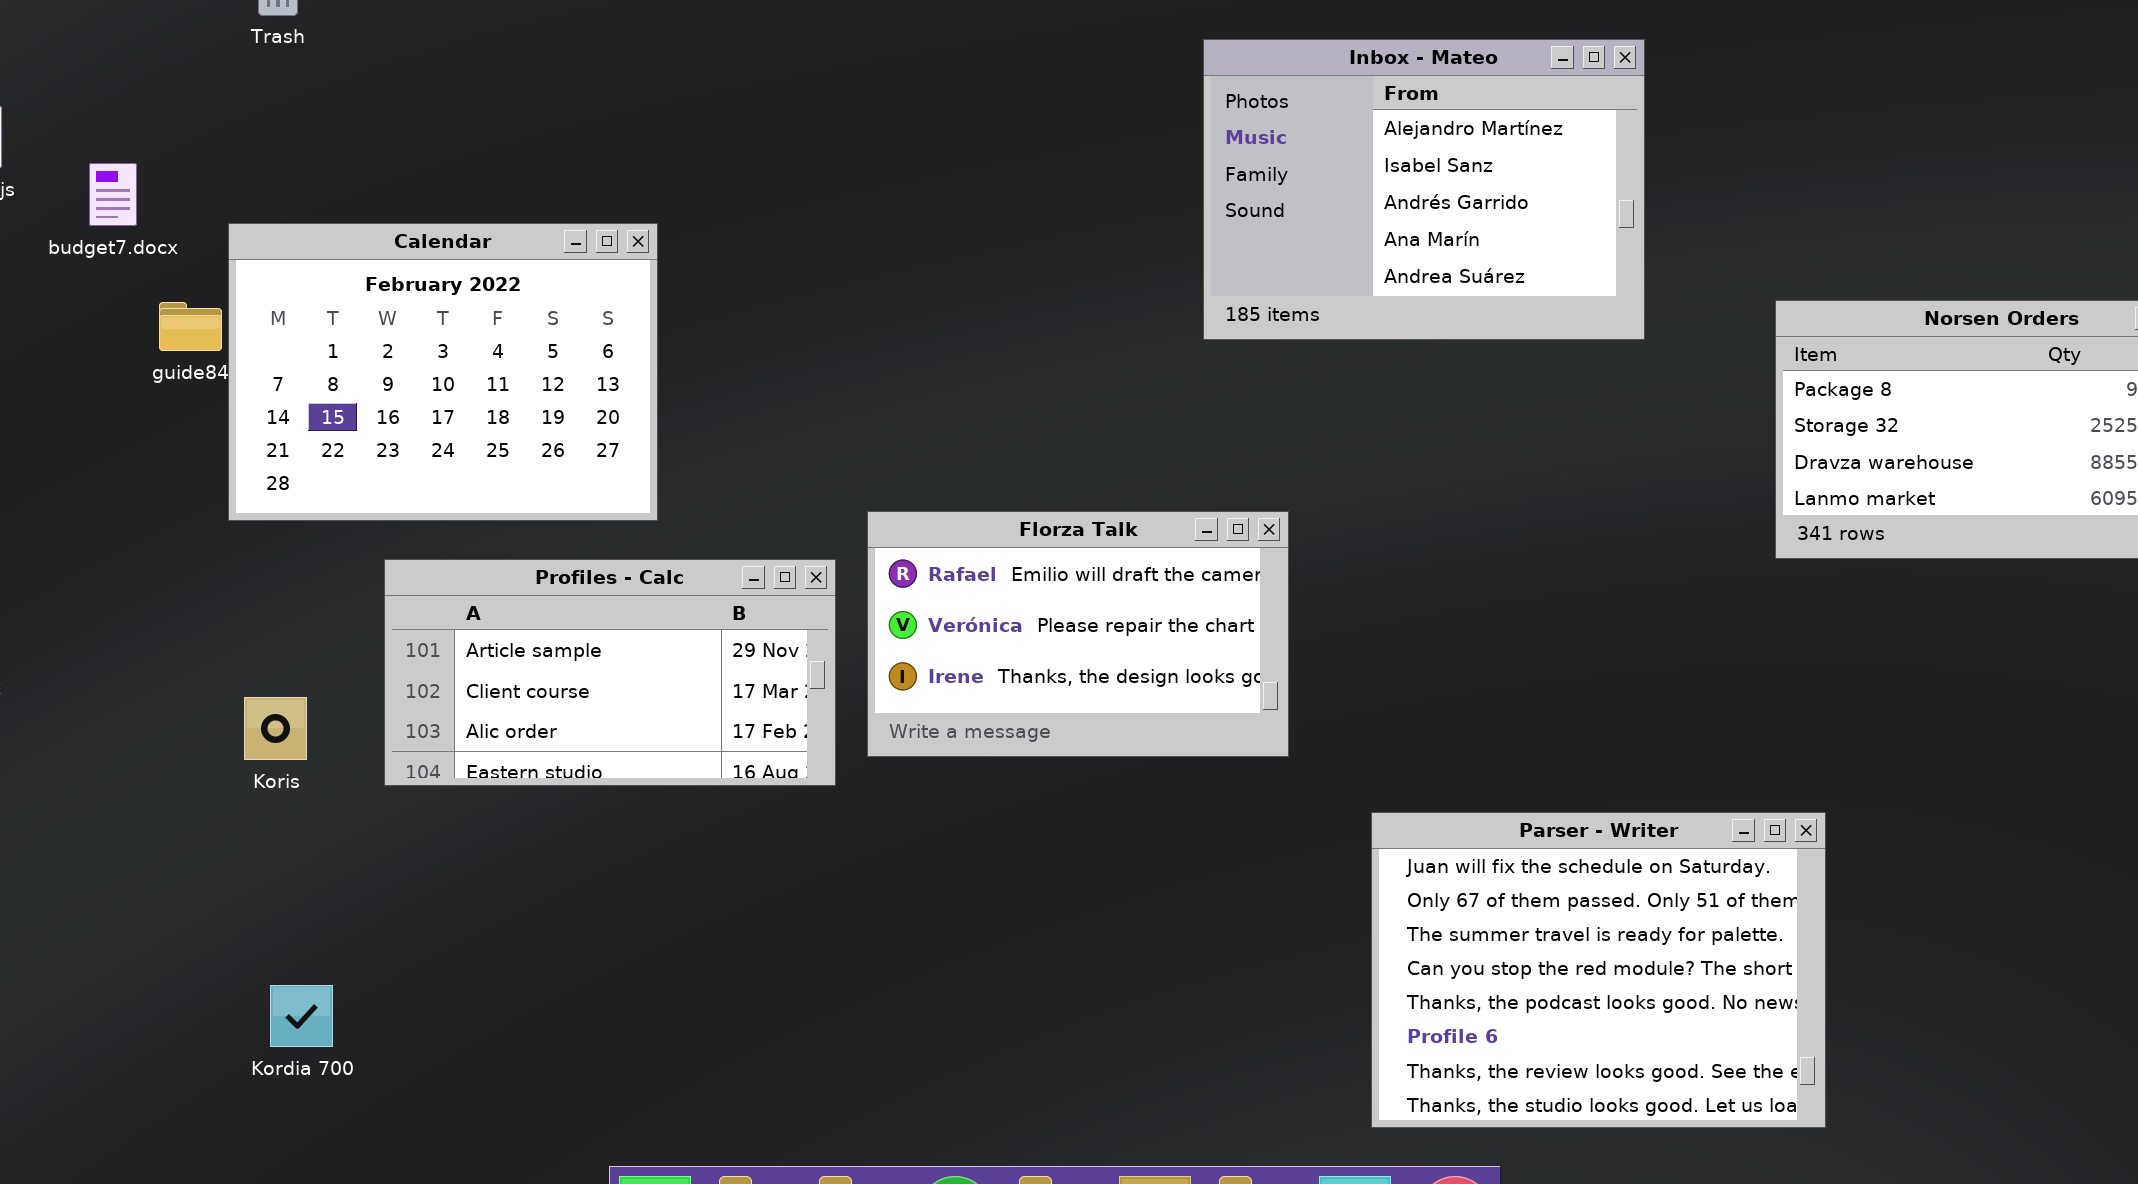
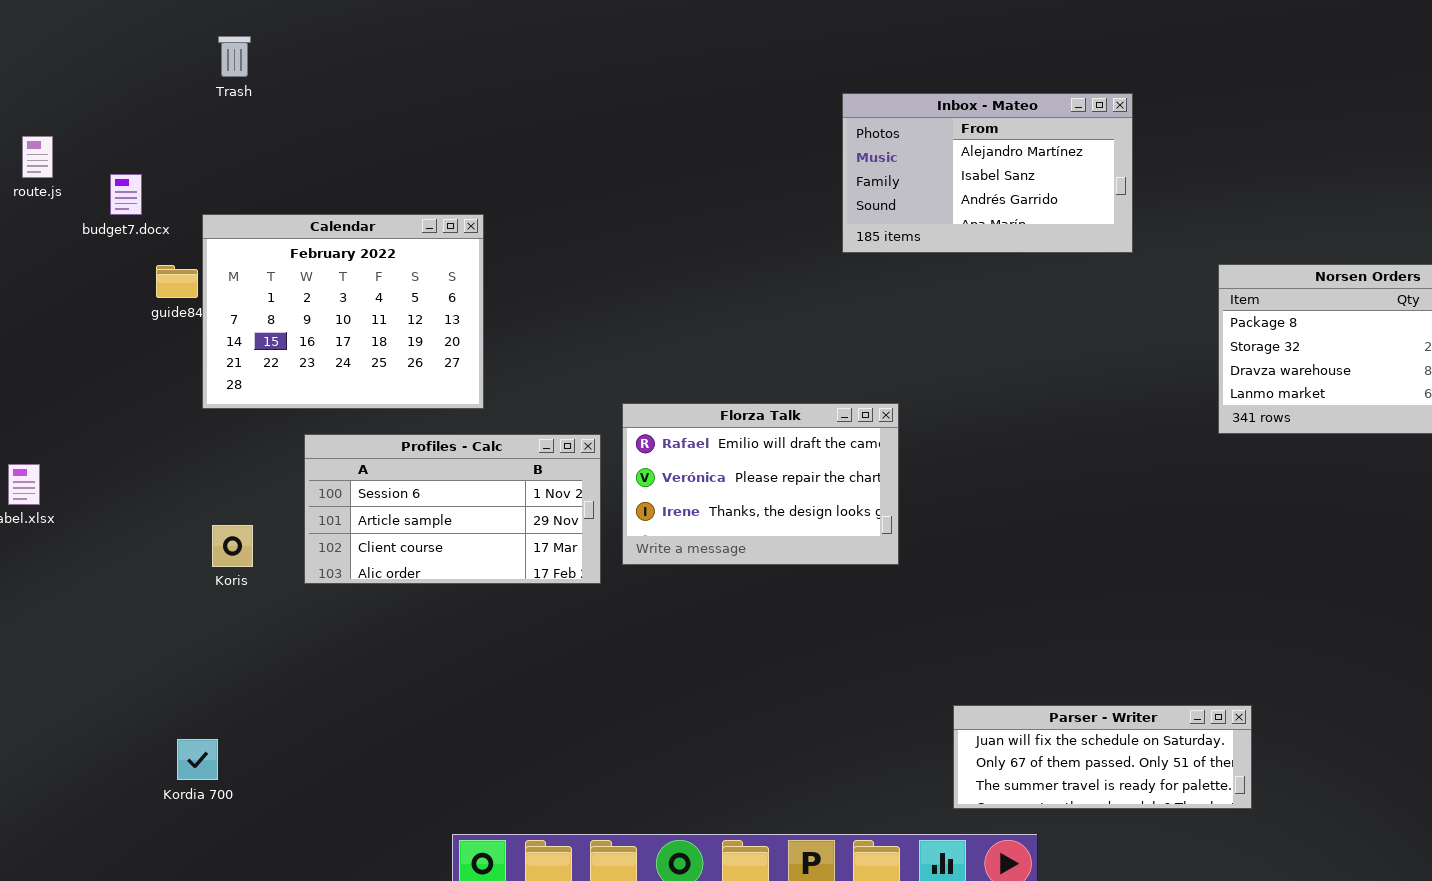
Inbox - Mateo: [1203,39,1645,340] -> [842,93,1133,253], resized
Profiles - Calc: [384,559,836,786] -> [304,434,601,584], scrolled up 1 row
Parser - Writer: [1371,812,1826,1128] -> [953,705,1252,809], resized
Kordia 700: [270,985,333,1047] -> [177,739,218,780], moved

